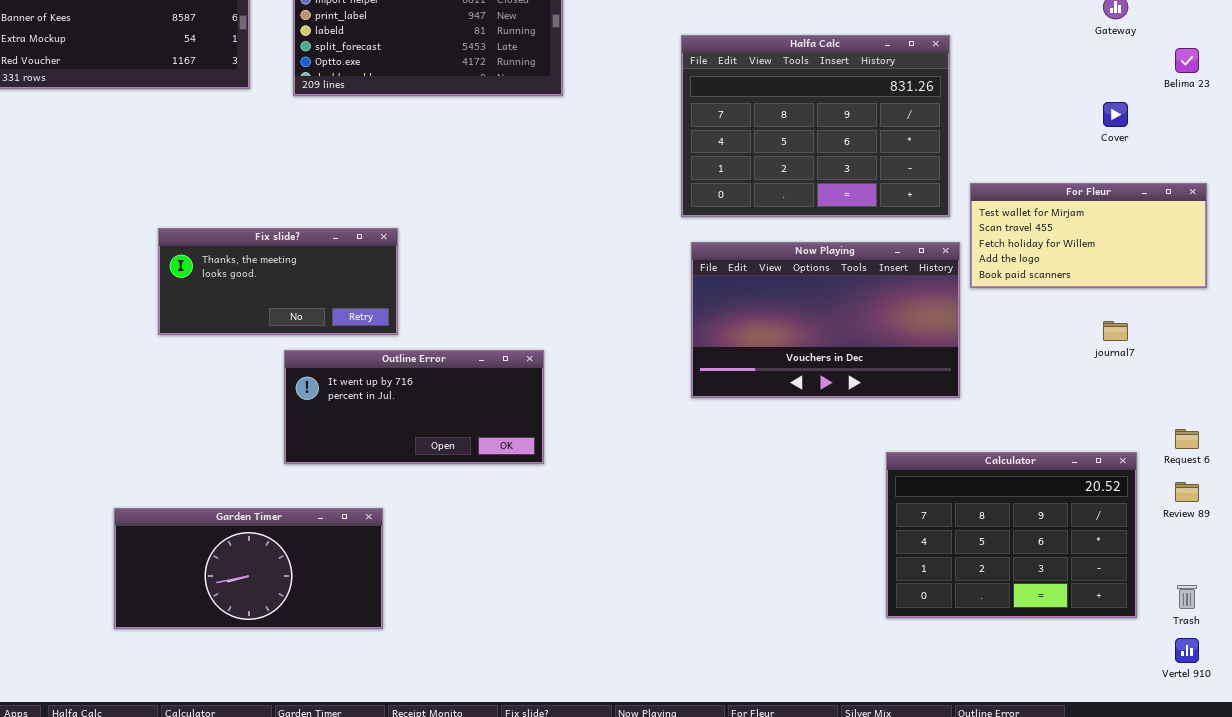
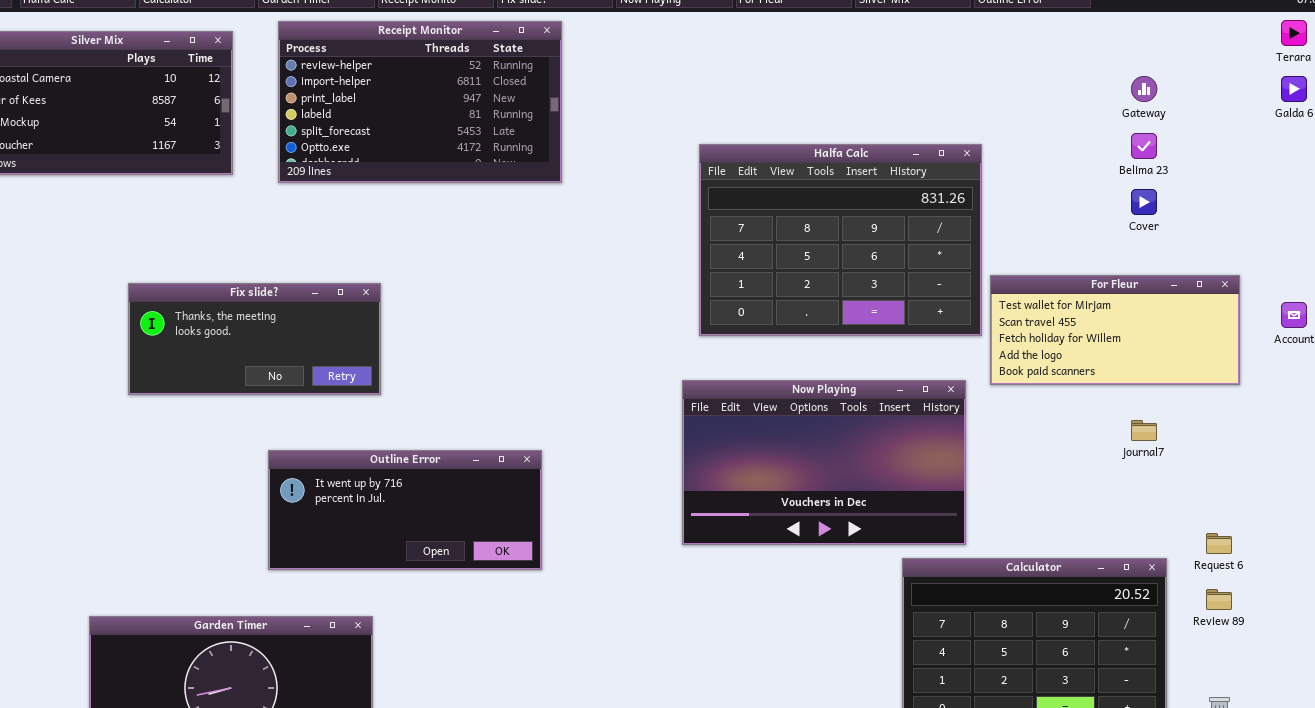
Halfa Calc: [681,35,950,217] -> [699,144,982,336], moved
Belima 23: [1175,48,1199,73] -> [1131,133,1157,159], moved
Fix slide?: [158,228,398,335] -> [128,283,381,395], moved
Now Playing: [691,242,960,398] -> [682,380,966,545], moved

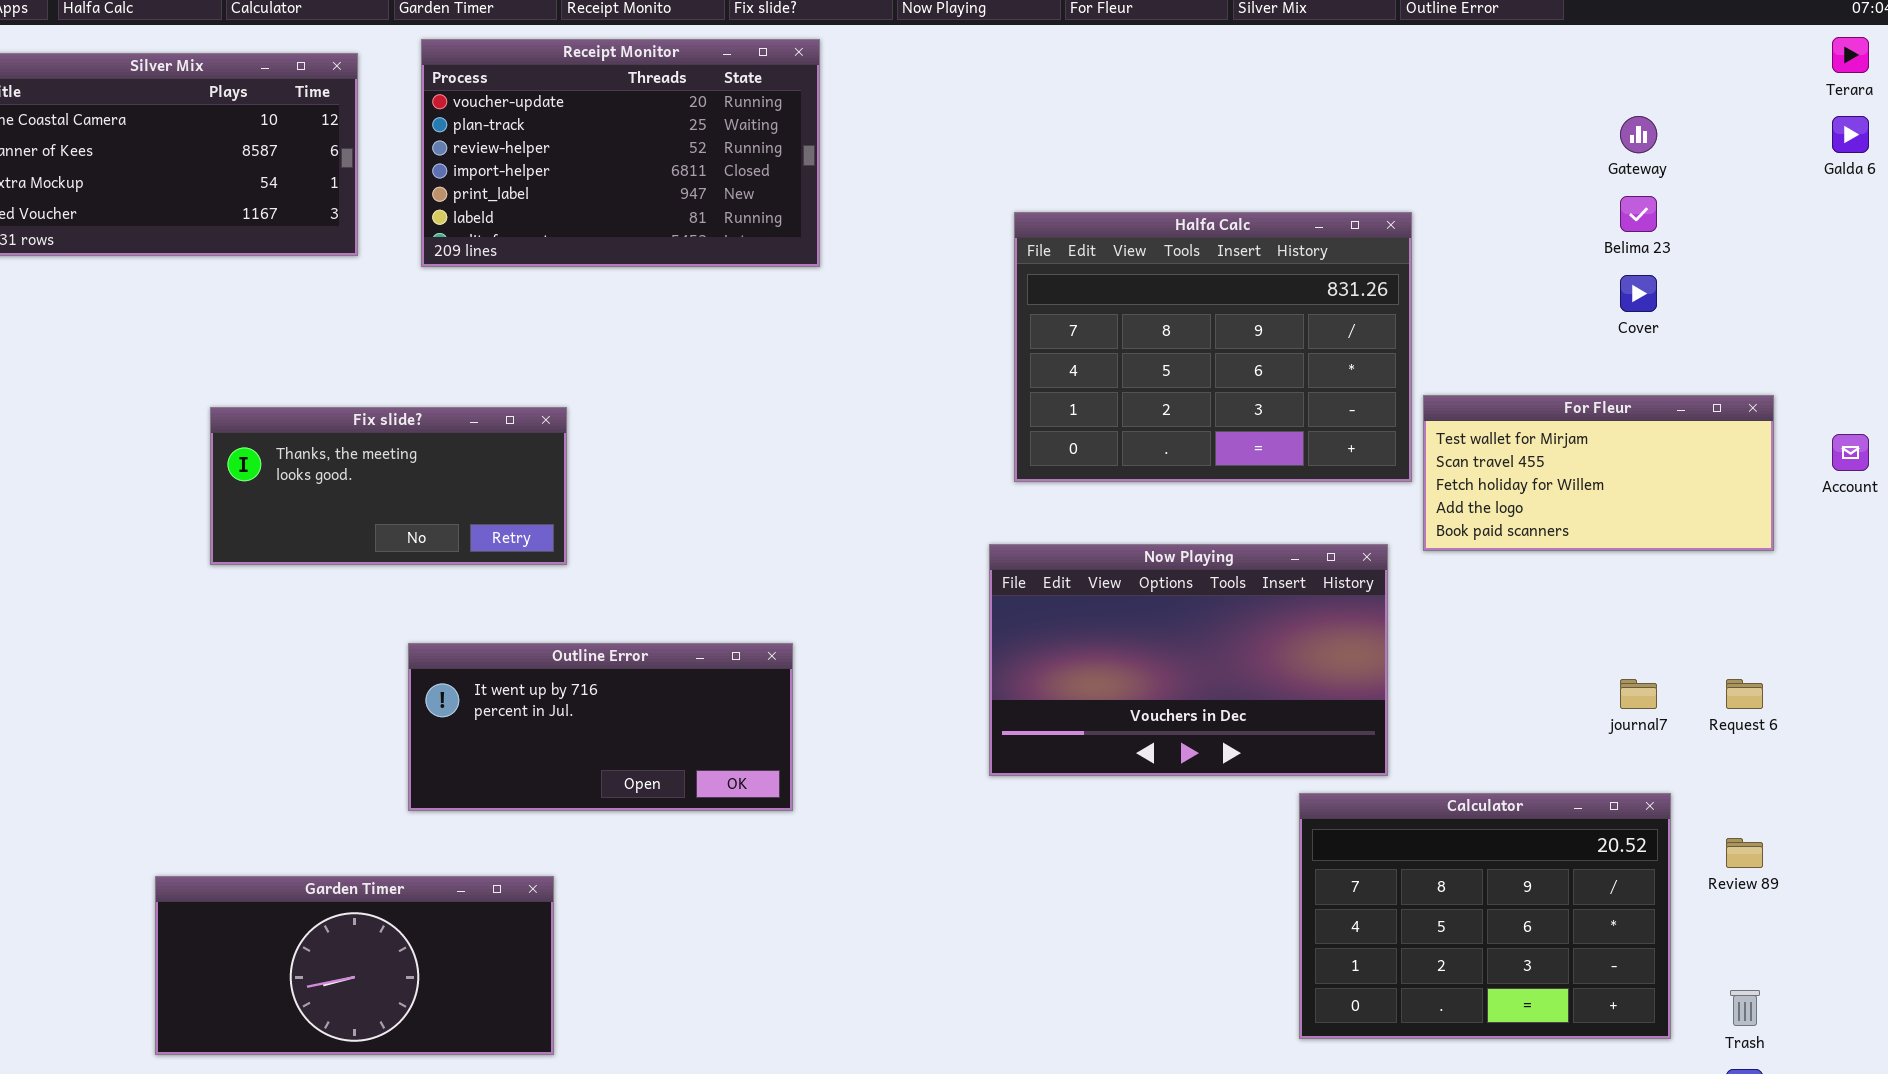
Receipt Monitor: [278,21,562,183] -> [421,39,820,267], scrolled up 2 rows
journal7: [1131,420,1157,441] -> [1620,679,1657,709], moved
Request 6: [1206,533,1232,554] -> [1726,679,1763,709], moved

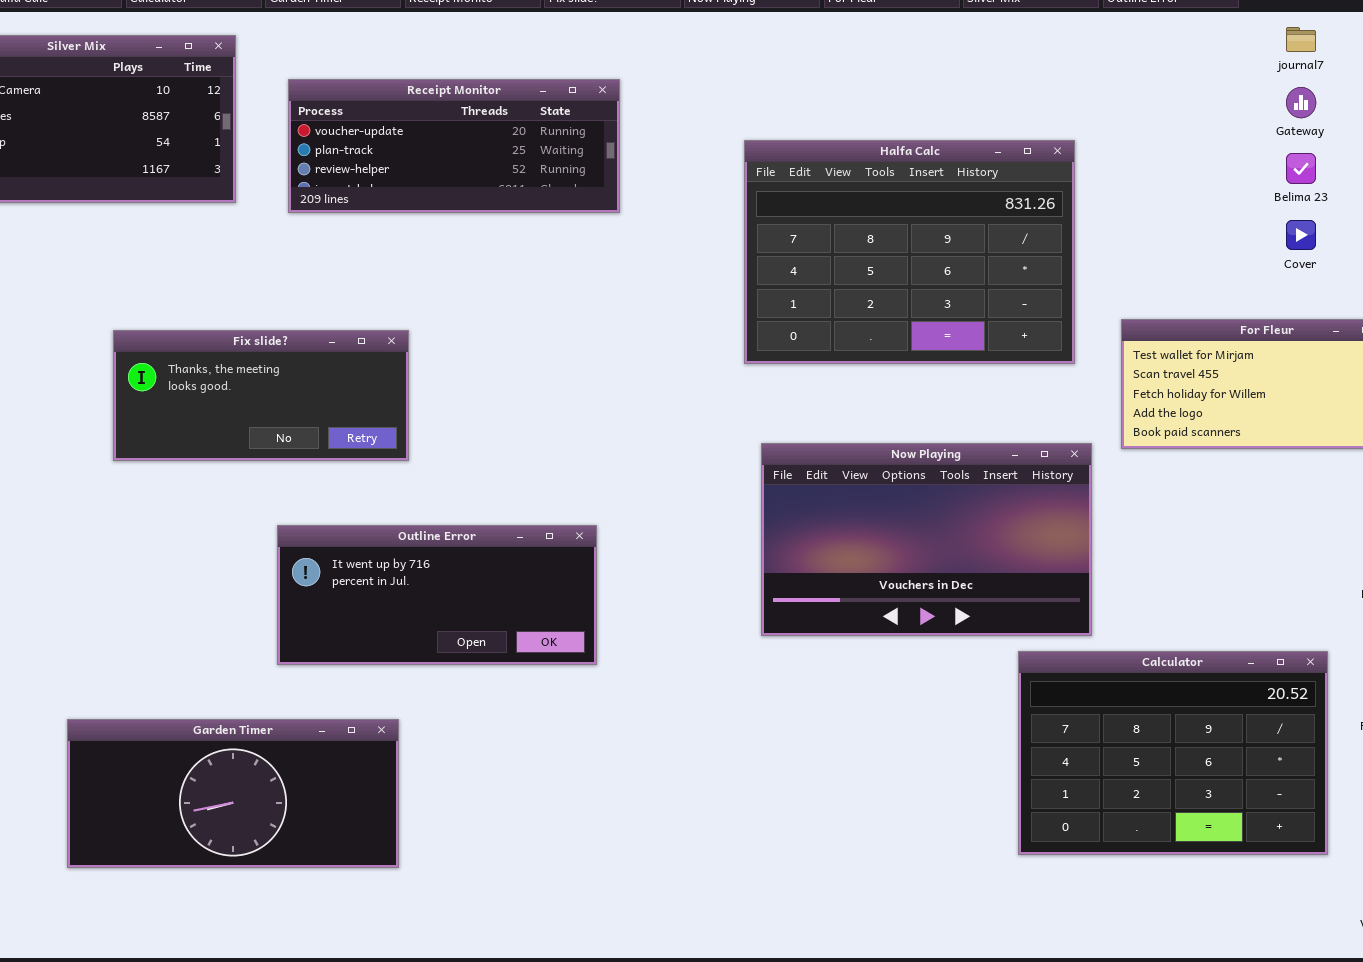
Receipt Monitor: [421,39,820,267] -> [288,79,620,213], resized
Halfa Calc: [1014,212,1412,482] -> [744,140,1075,364], moved
journal7: [1620,679,1657,709] -> [1286,27,1316,52], moved

